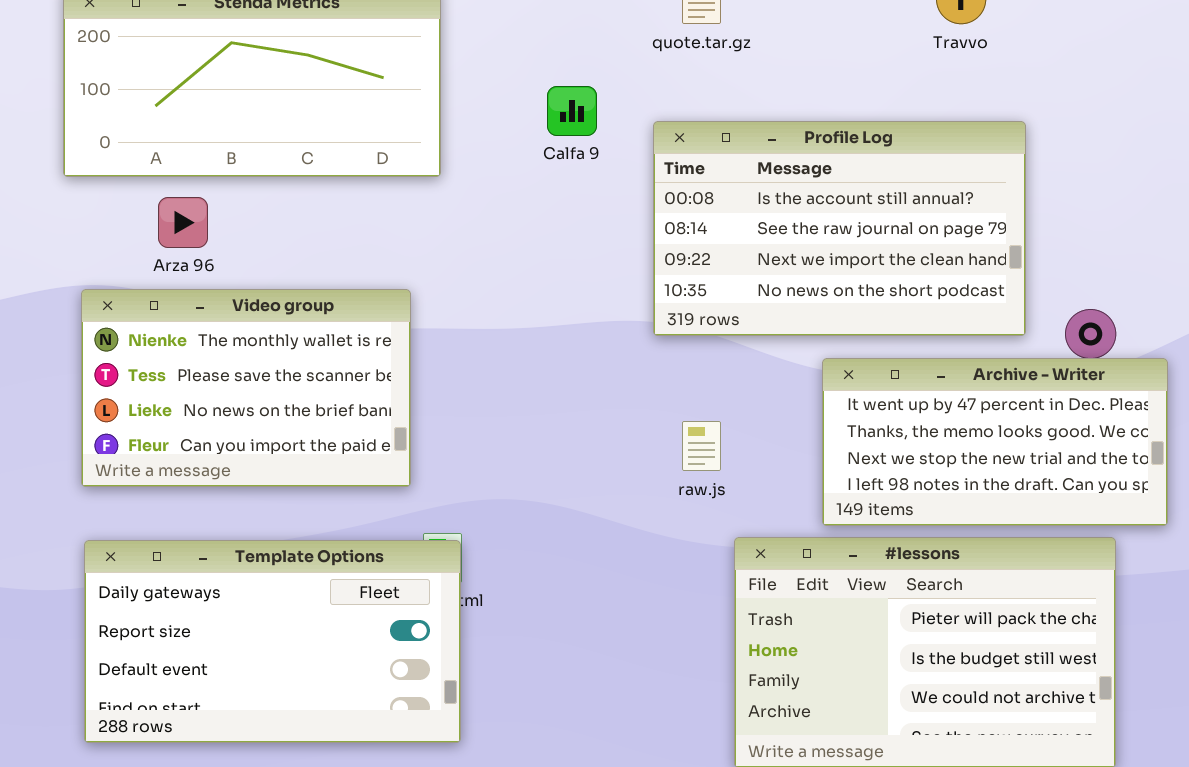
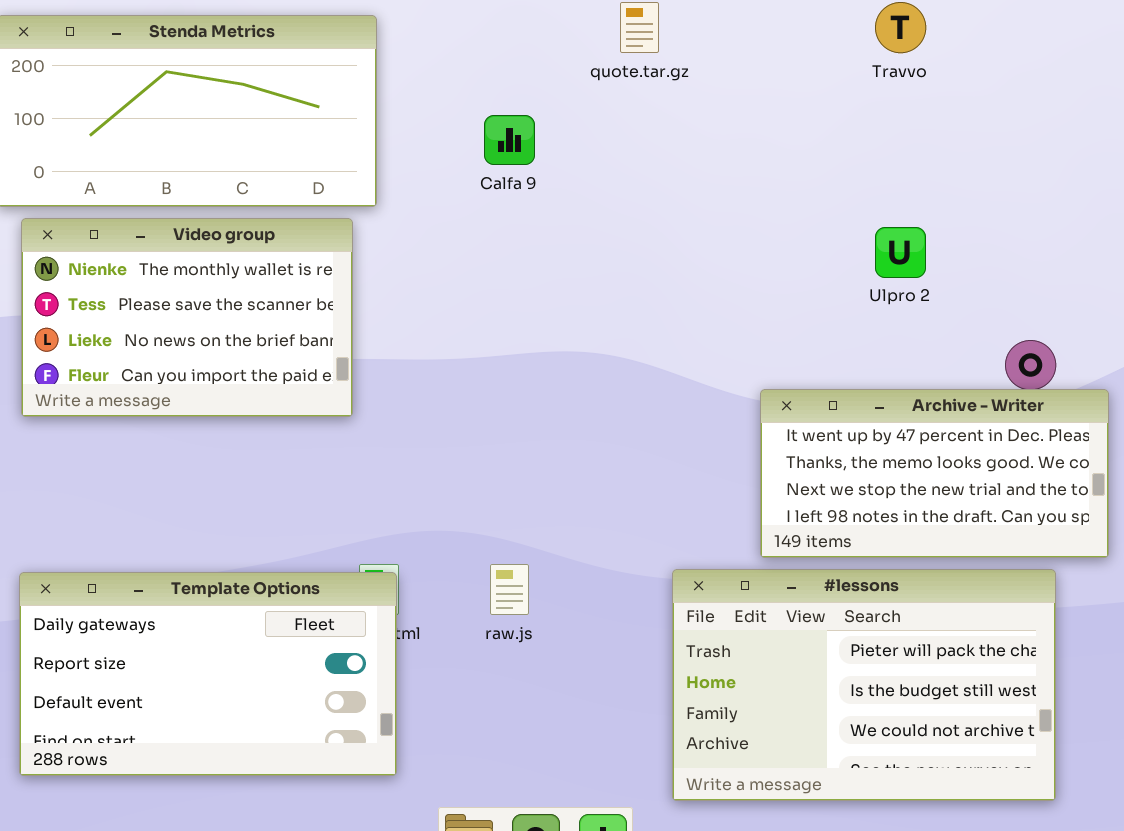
Profile Log: [653,121,1026,336] -> none, closed
Video group: [81,289,411,487] -> [21,218,353,417], moved
raw.js: [682,421,721,471] -> [490,564,529,615], moved

